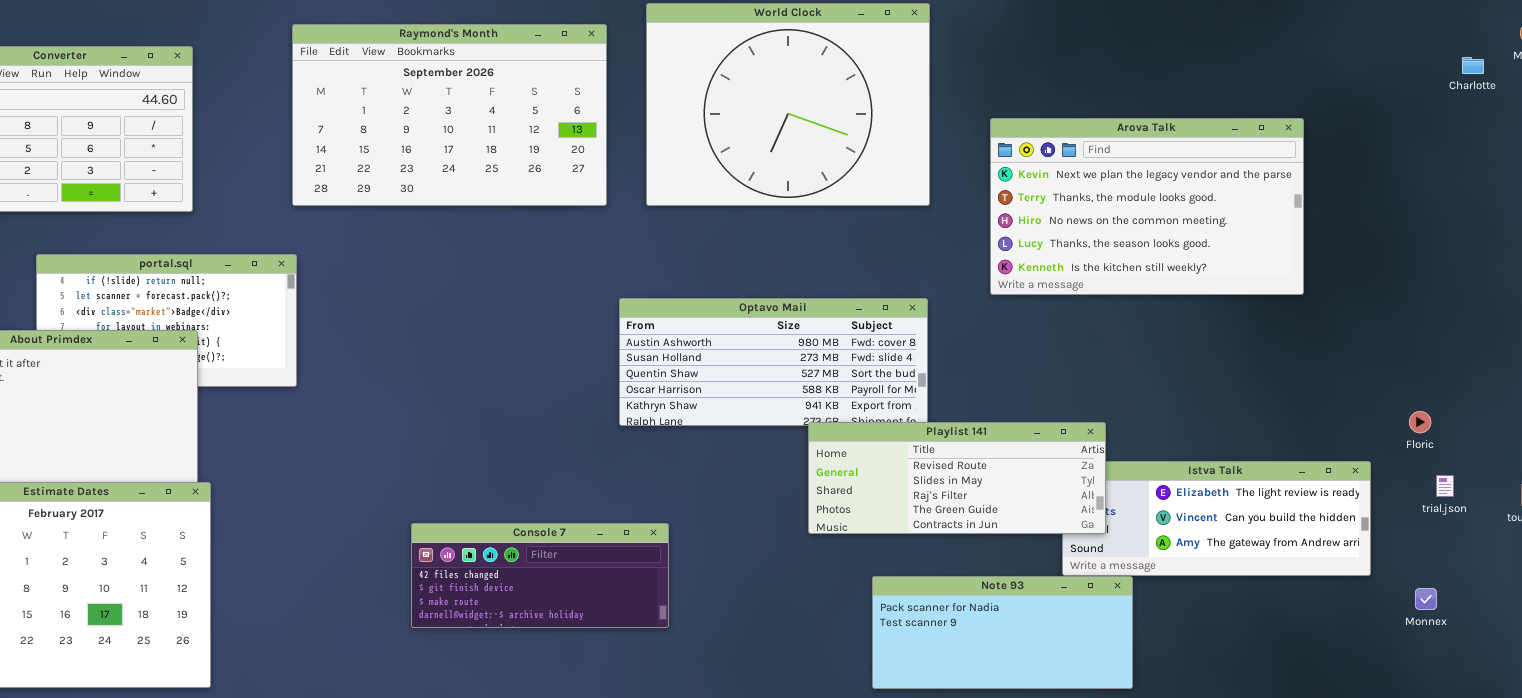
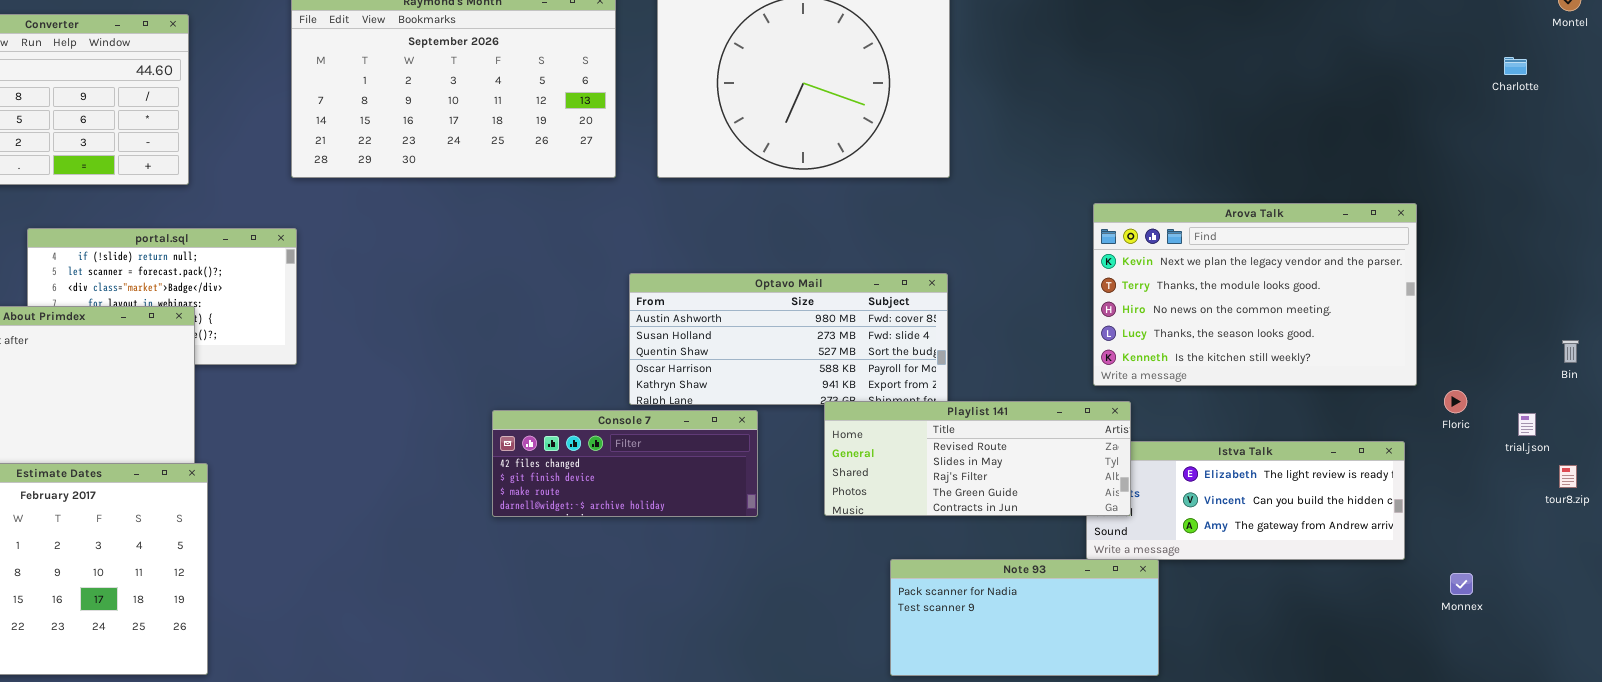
Charlotte: [1462,57,1484,74] -> [1504,57,1527,75], moved
Arova Talk: [990,118,1304,295] -> [1093,203,1417,386], moved
trial.json: [1436,475,1454,497] -> [1518,413,1536,436], moved
Console 7: [411,523,669,628] -> [492,410,758,517], moved

